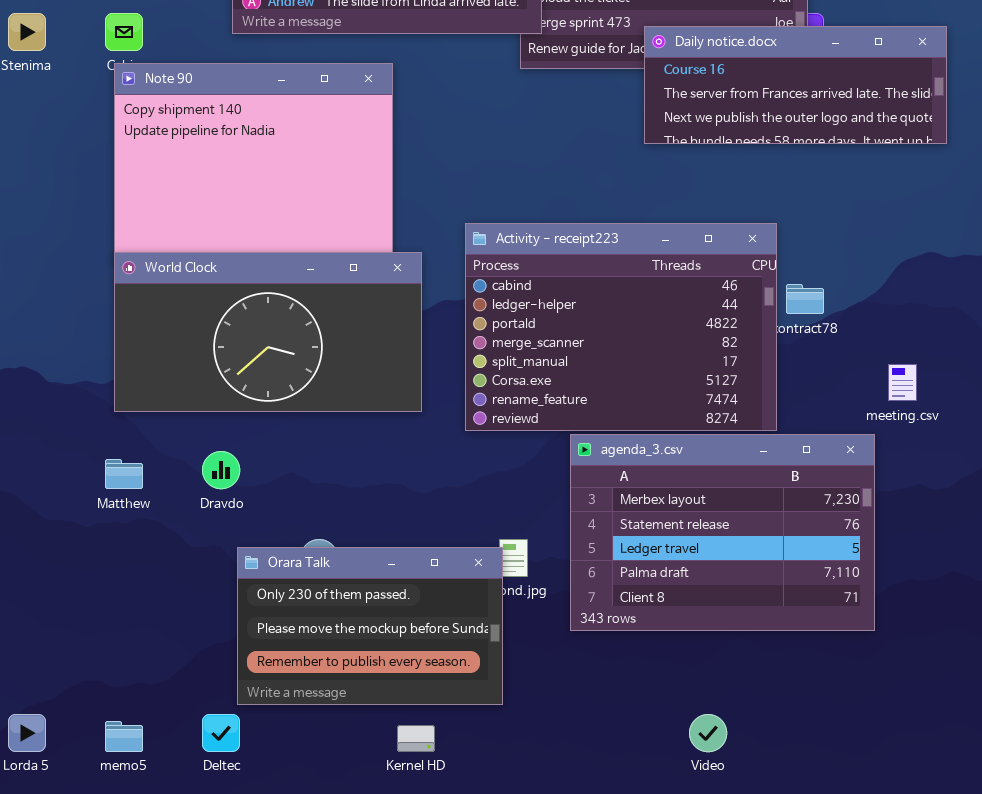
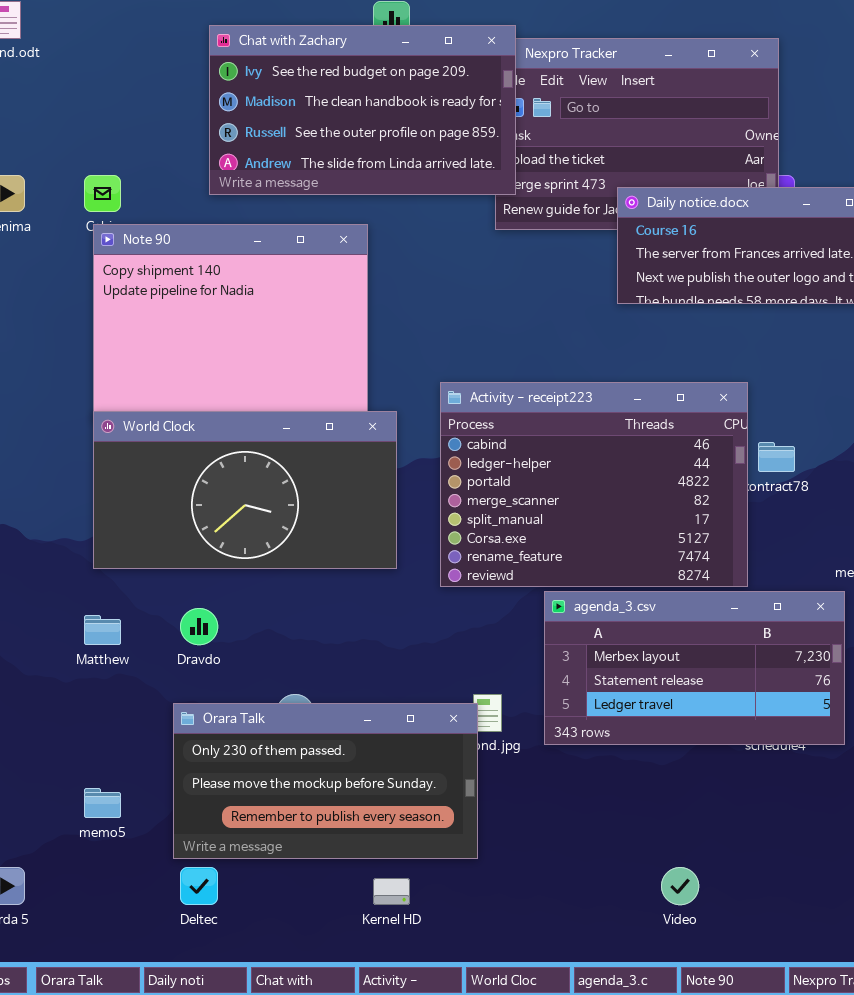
agenda_3.csv: [570,434,875,631] -> [544,591,845,745], resized
Orara Talk: [237,547,503,705] -> [173,703,478,859], resized
memo5: [105,721,143,752] -> [84,788,121,818], moved

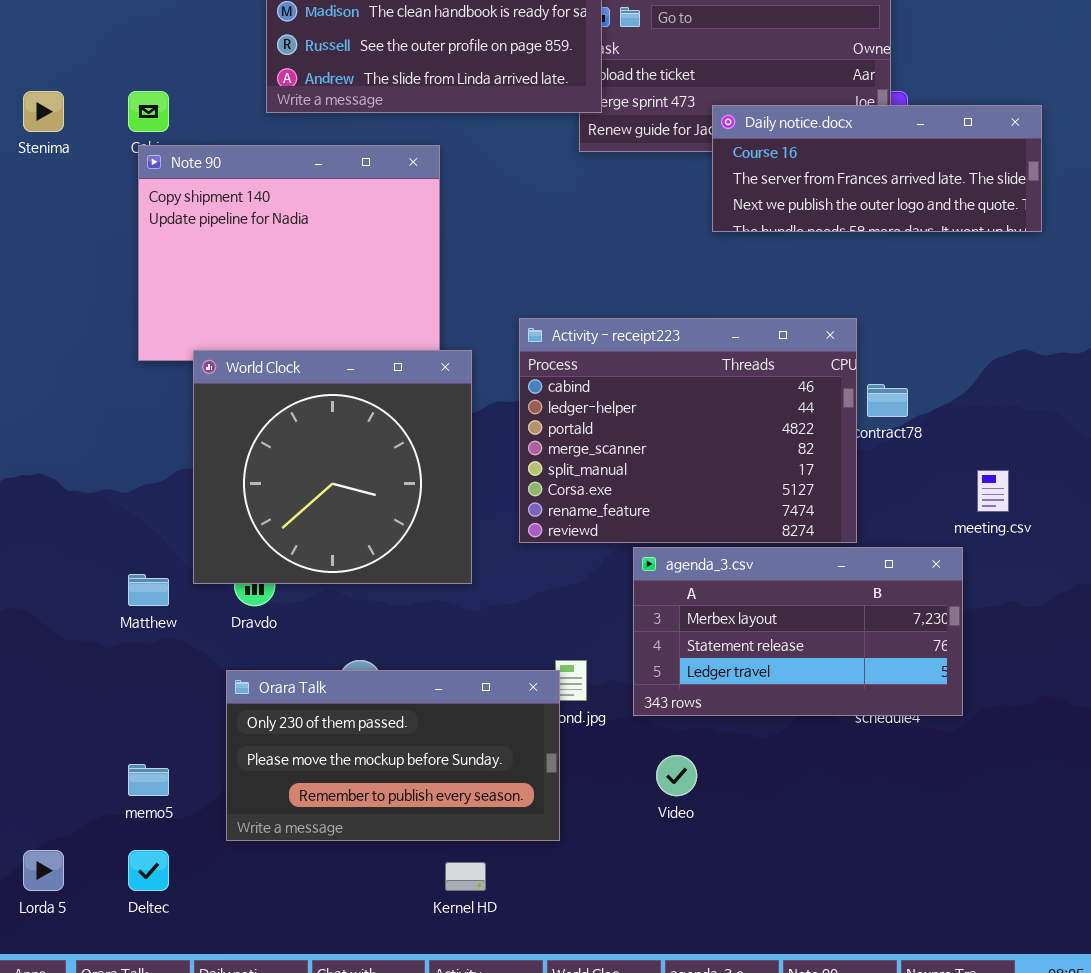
World Clock: [93,411,397,569] -> [193,350,472,584], resized
Deltec: [180,867,218,905] -> [128,850,169,891], moved
Video: [661,867,699,905] -> [656,755,697,796], moved

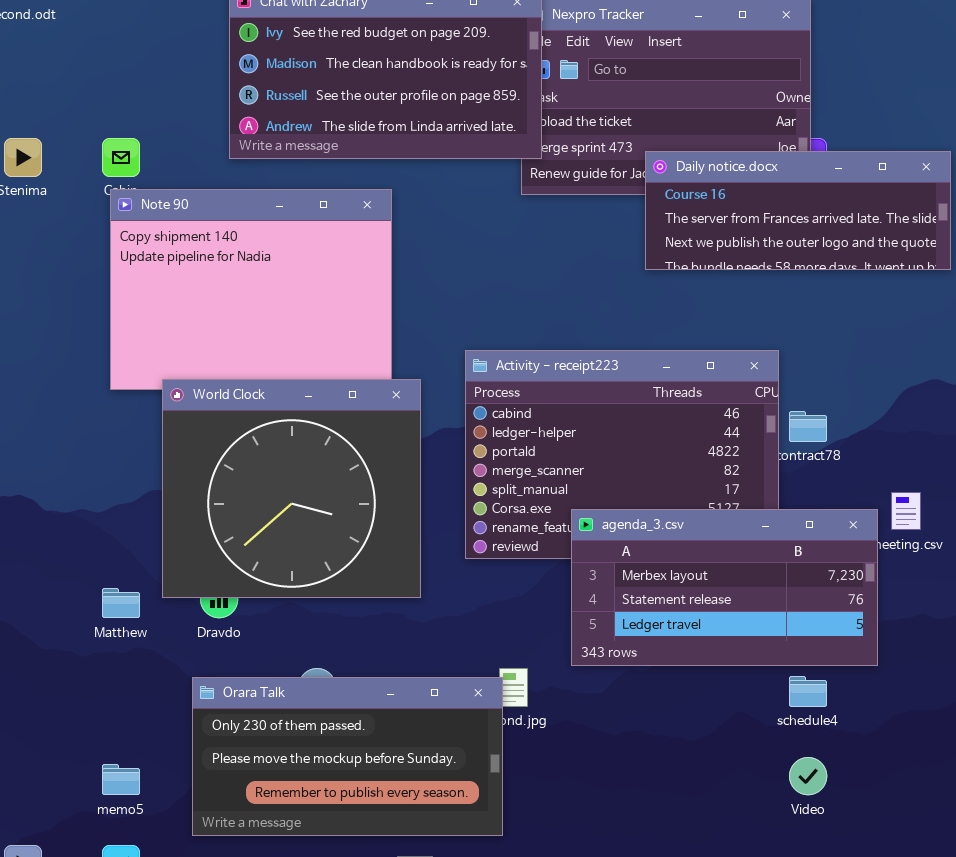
agenda_3.csv: [633,547,963,716] -> [571,509,878,666], moved
Video: [656,755,697,796] -> [789,757,827,795], moved

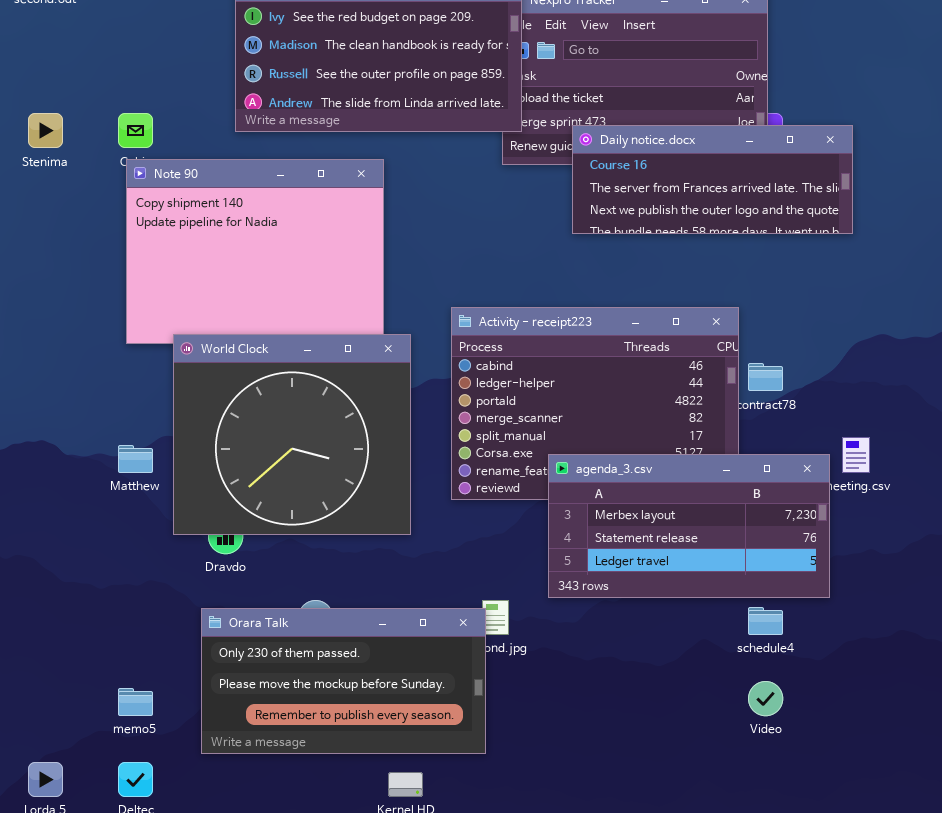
Daily notice.docx: [645,151,951,270] -> [572,125,853,234], moved
Matthew: [102,588,140,618] -> [118,445,153,473], moved

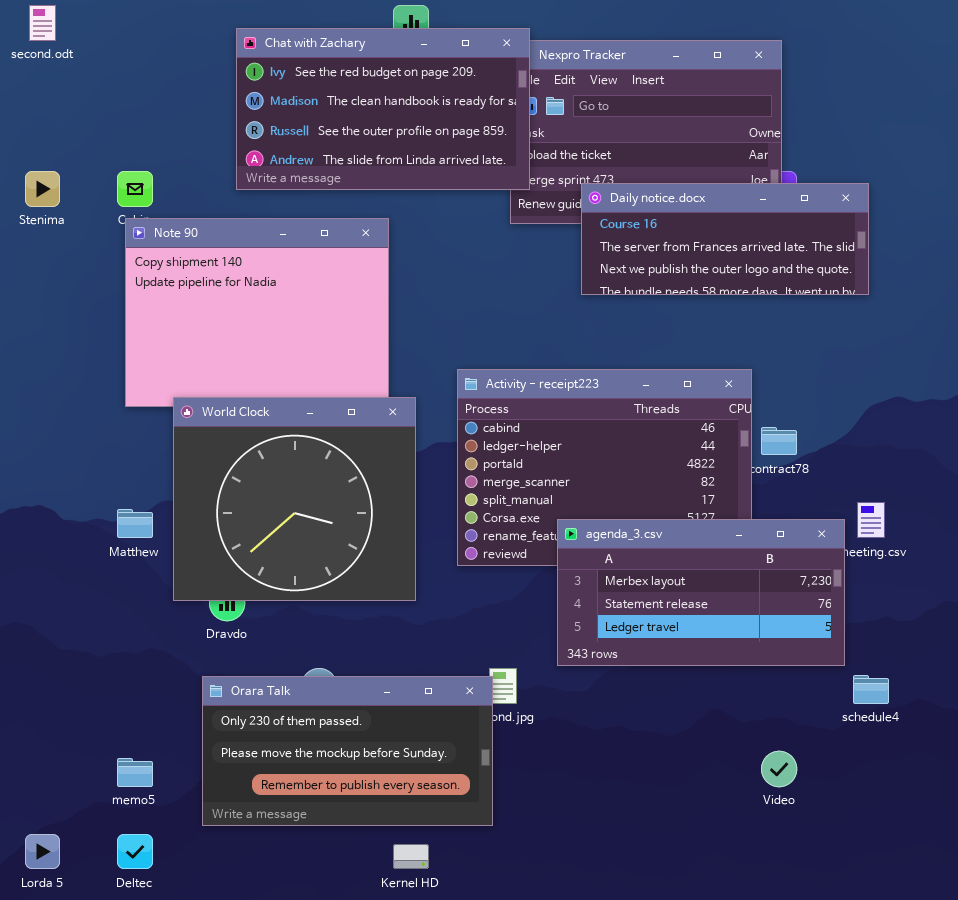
schedule4: [748,607,783,635] -> [853,675,889,704], moved

